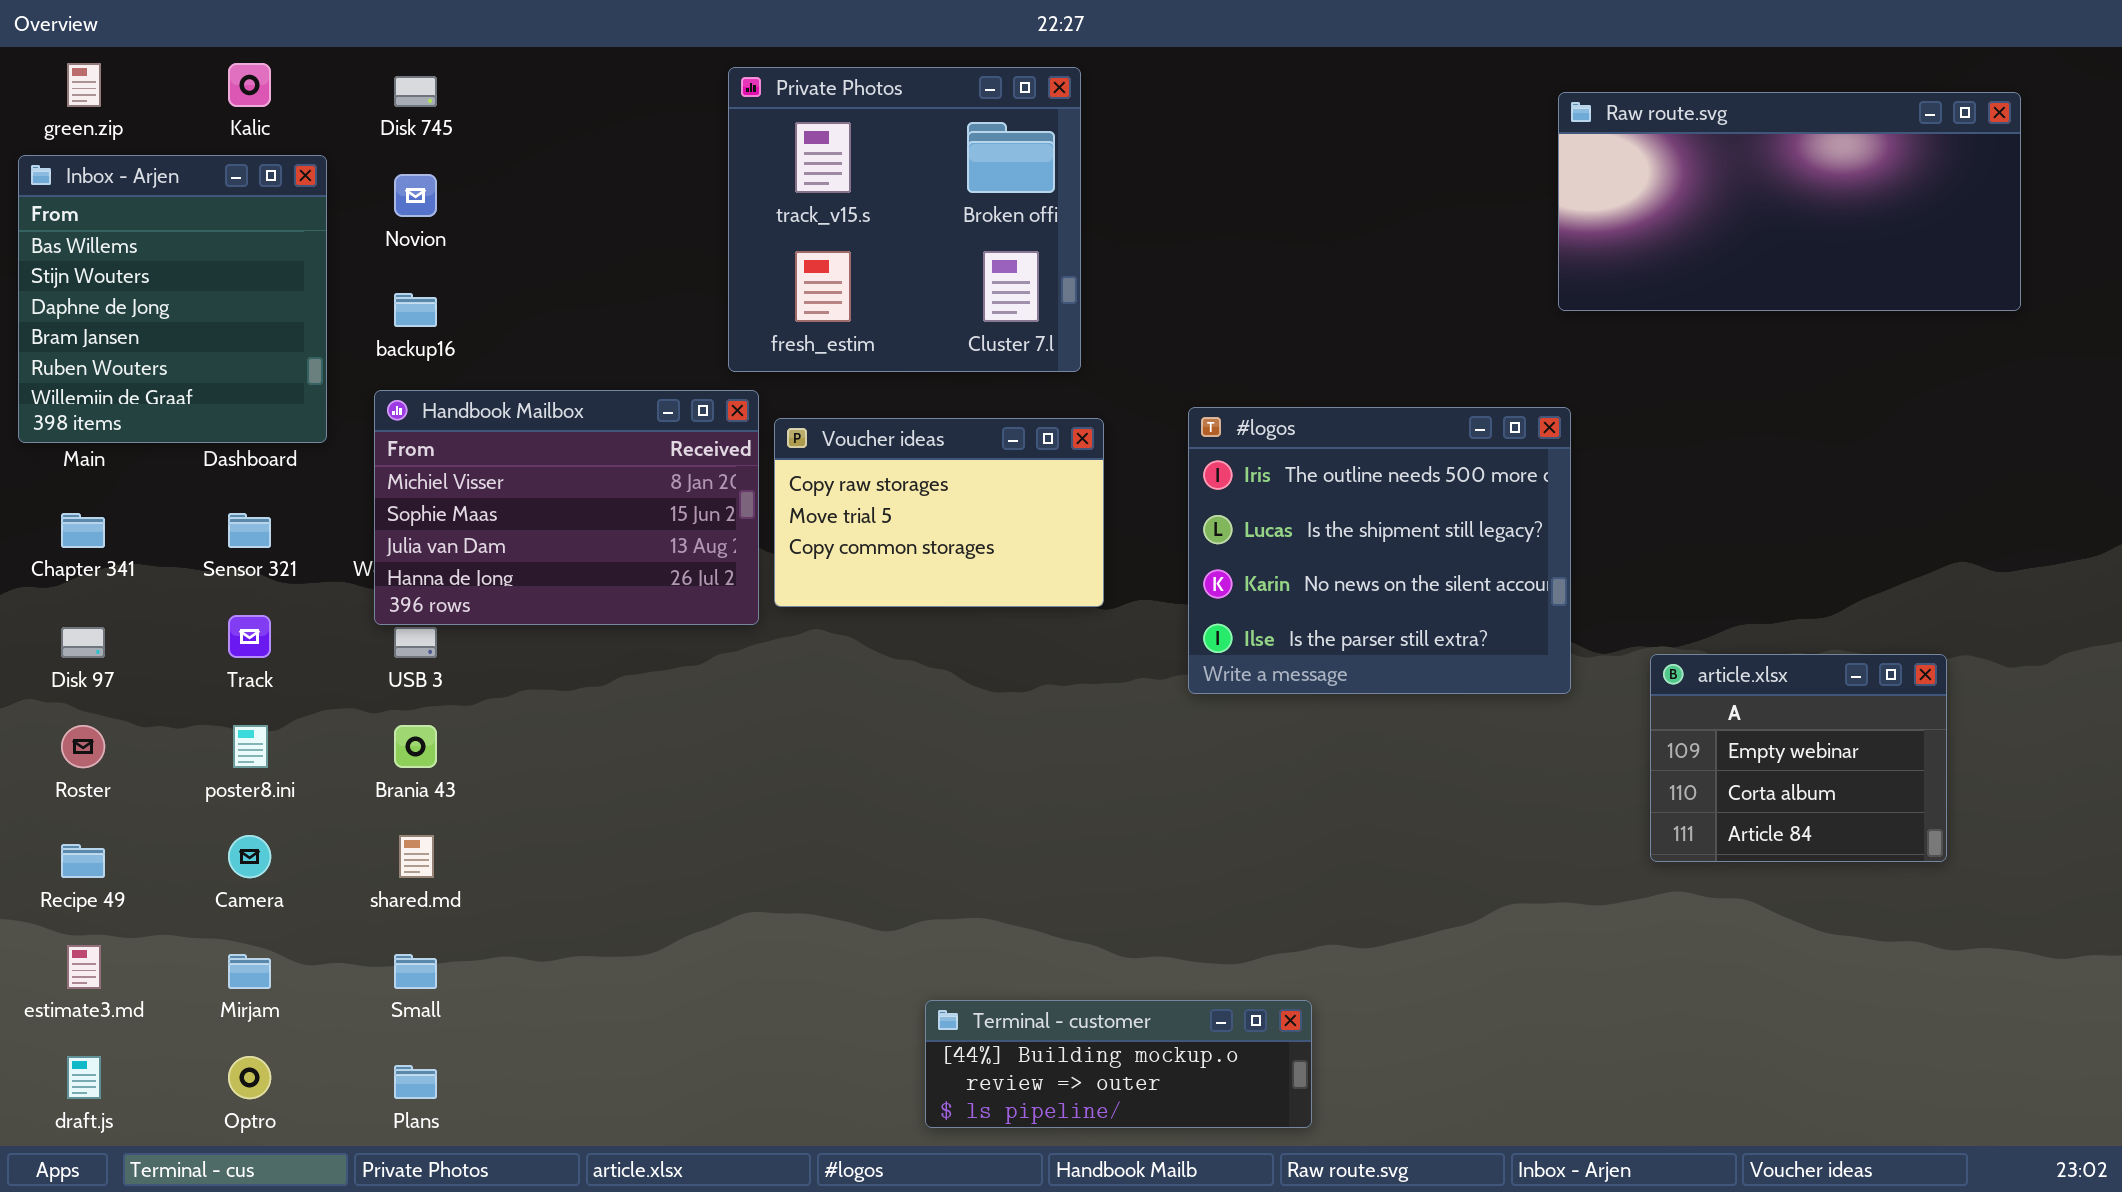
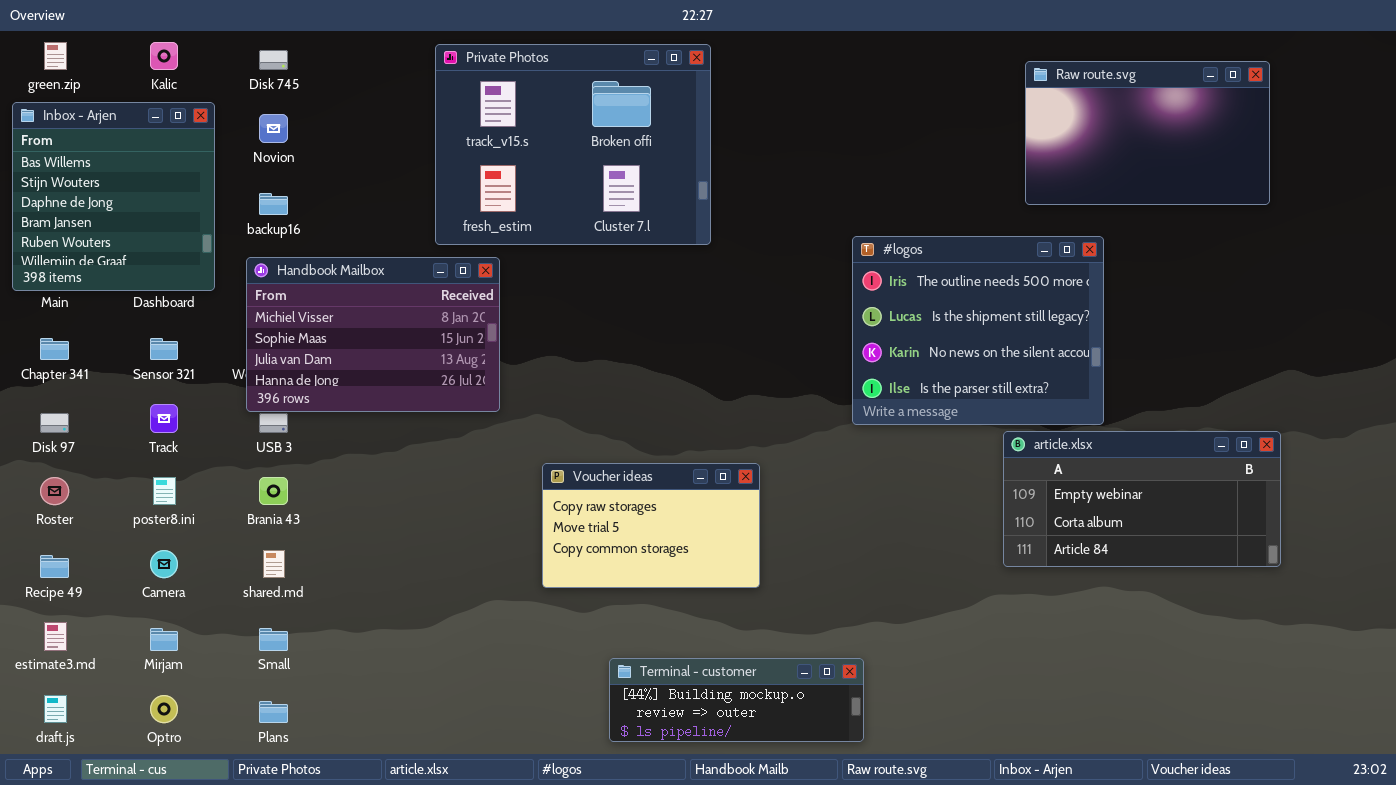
Private Photos: [728,67,1081,372] -> [435,44,711,245], resized
Raw route.svg: [1558,92,2021,311] -> [1025,61,1270,205], resized
#logos: [1188,407,1571,694] -> [852,236,1104,425], moved
Voucher ideas: [774,418,1104,607] -> [542,463,760,588], moved
article.xlsx: [1650,654,1947,862] -> [1003,431,1281,567], resized

